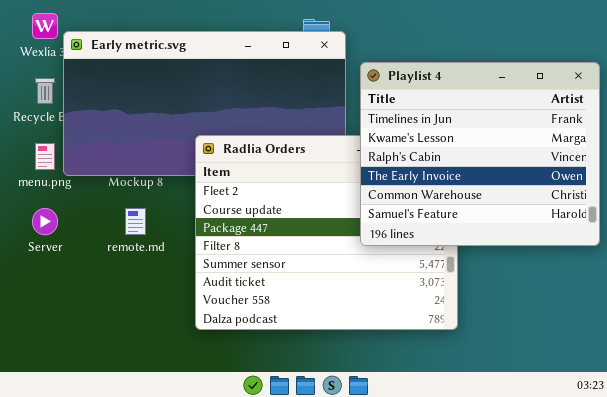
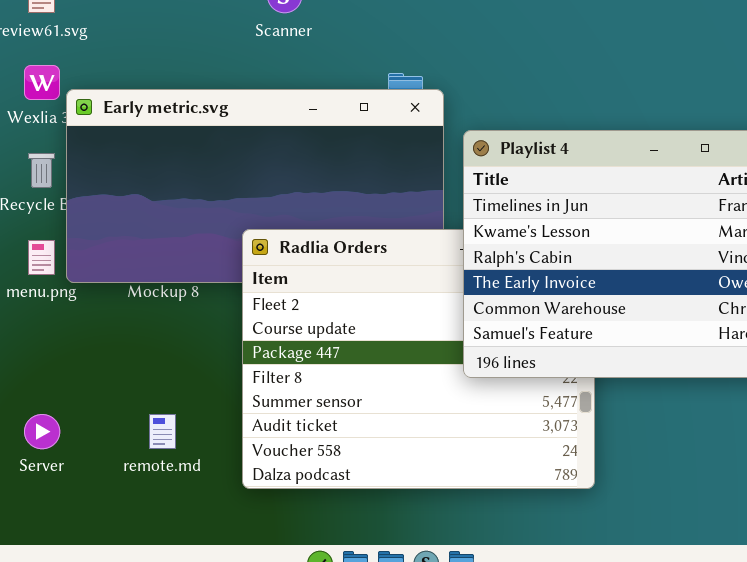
Server: [32,208,58,235] -> [24,414,60,449], moved
remote.md: [125,208,146,235] -> [149,414,176,449], moved

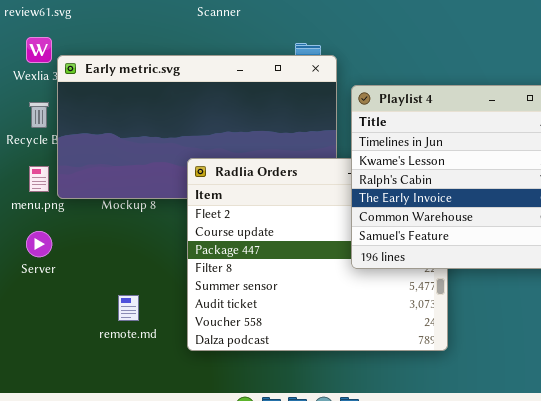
Server: [24,414,60,449] -> [26,231,52,257], moved

